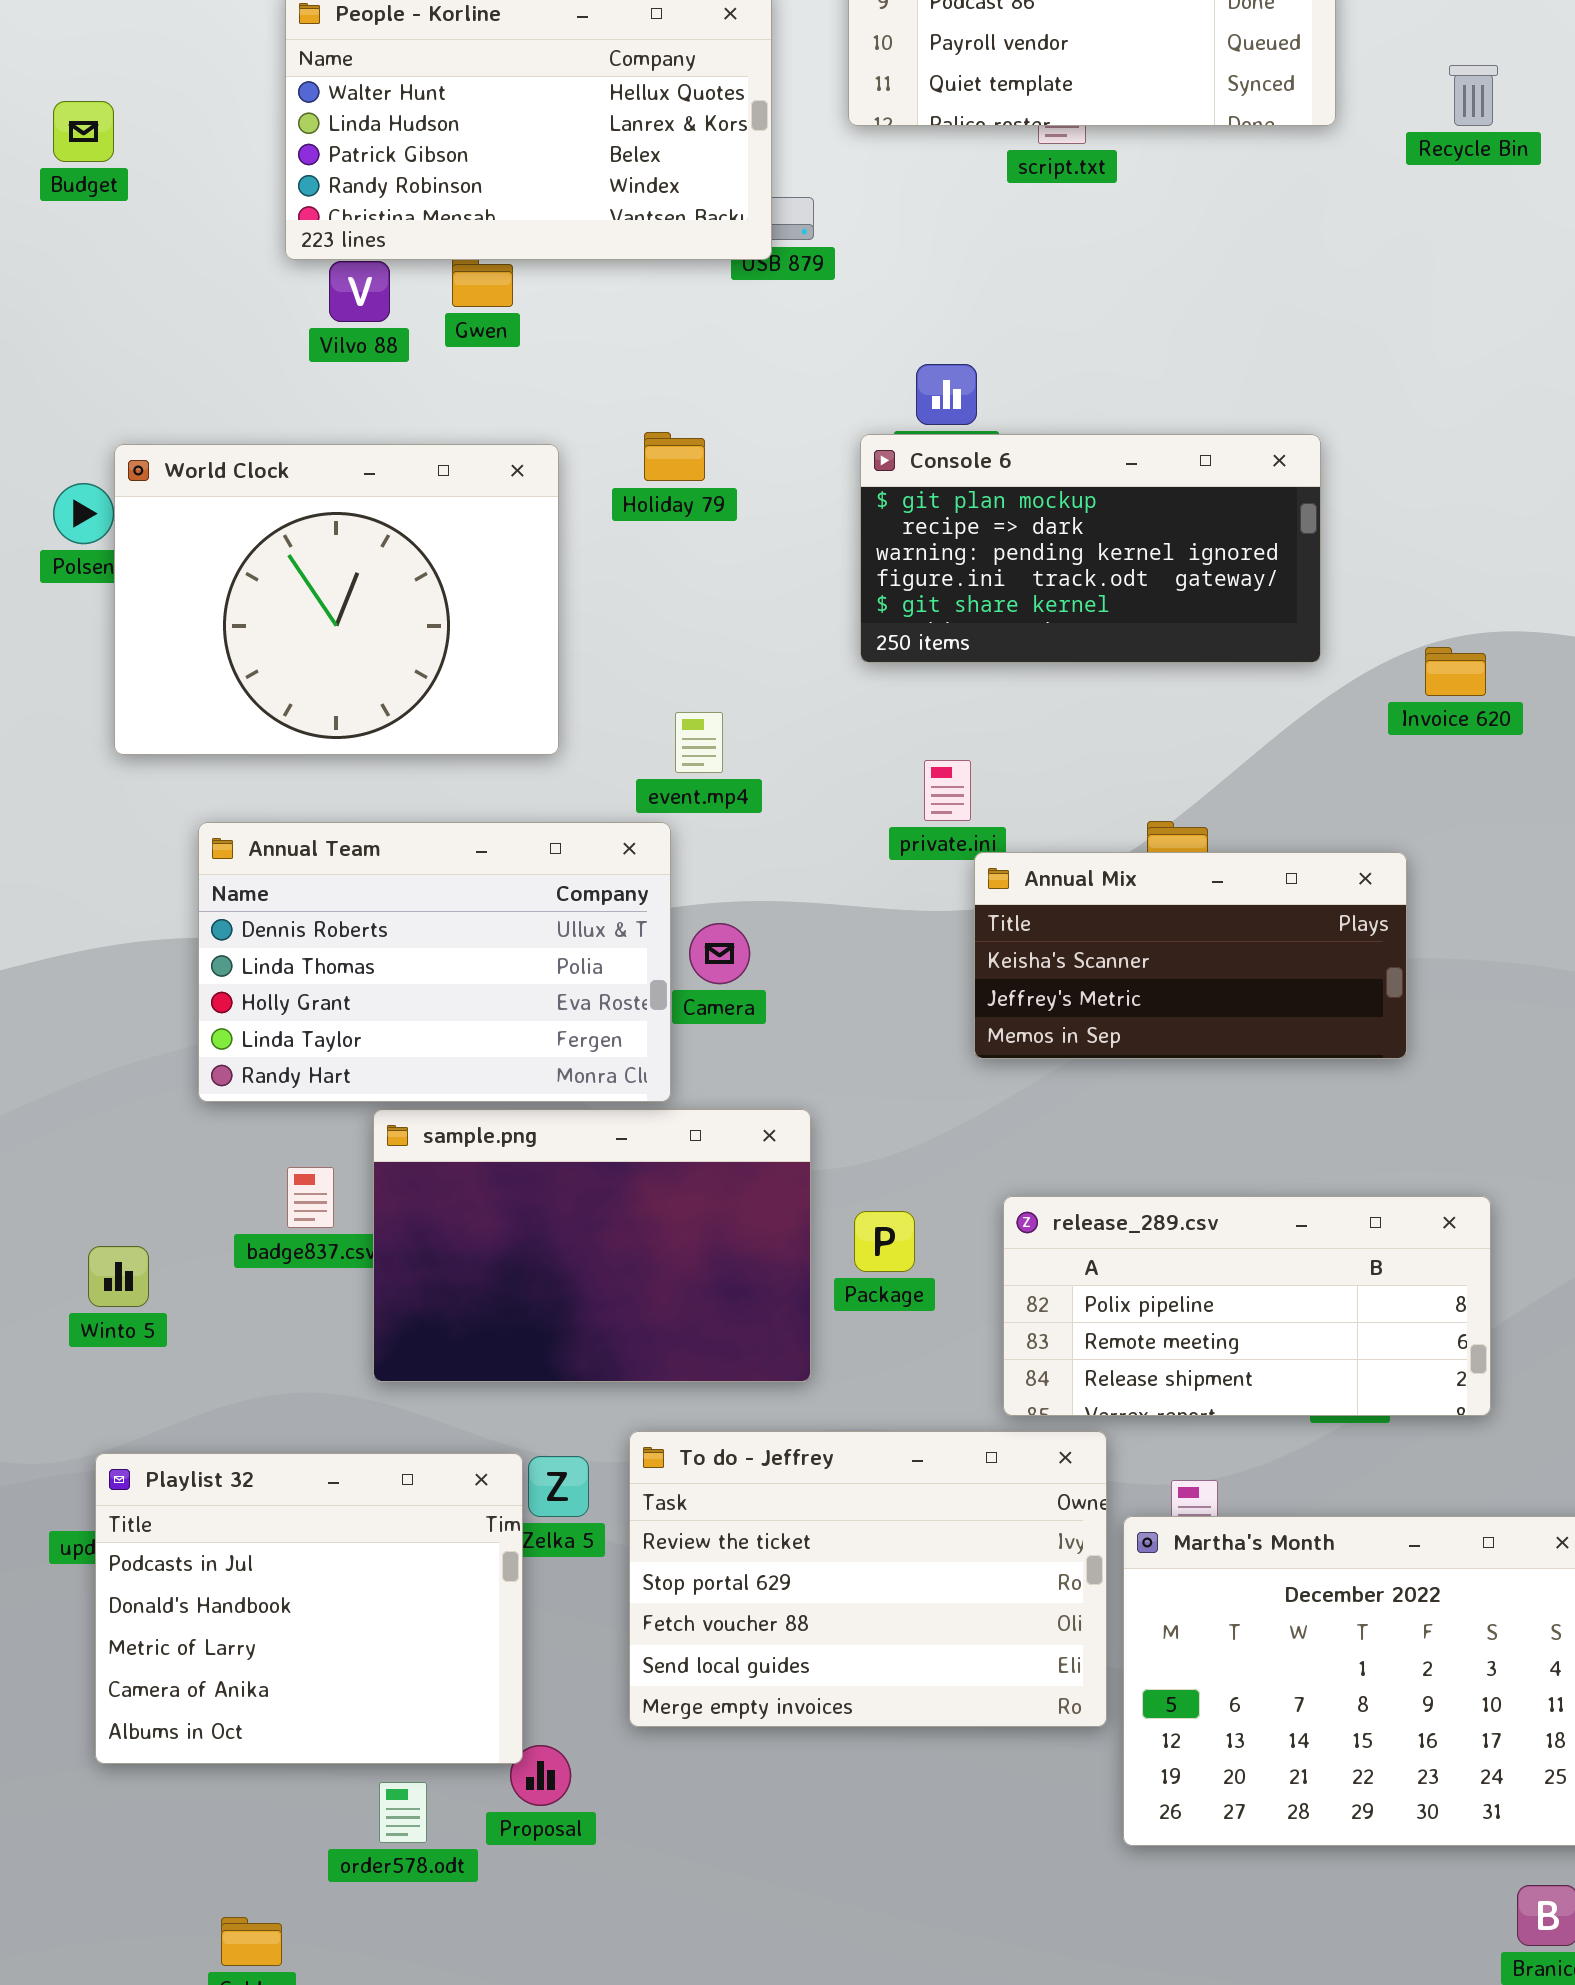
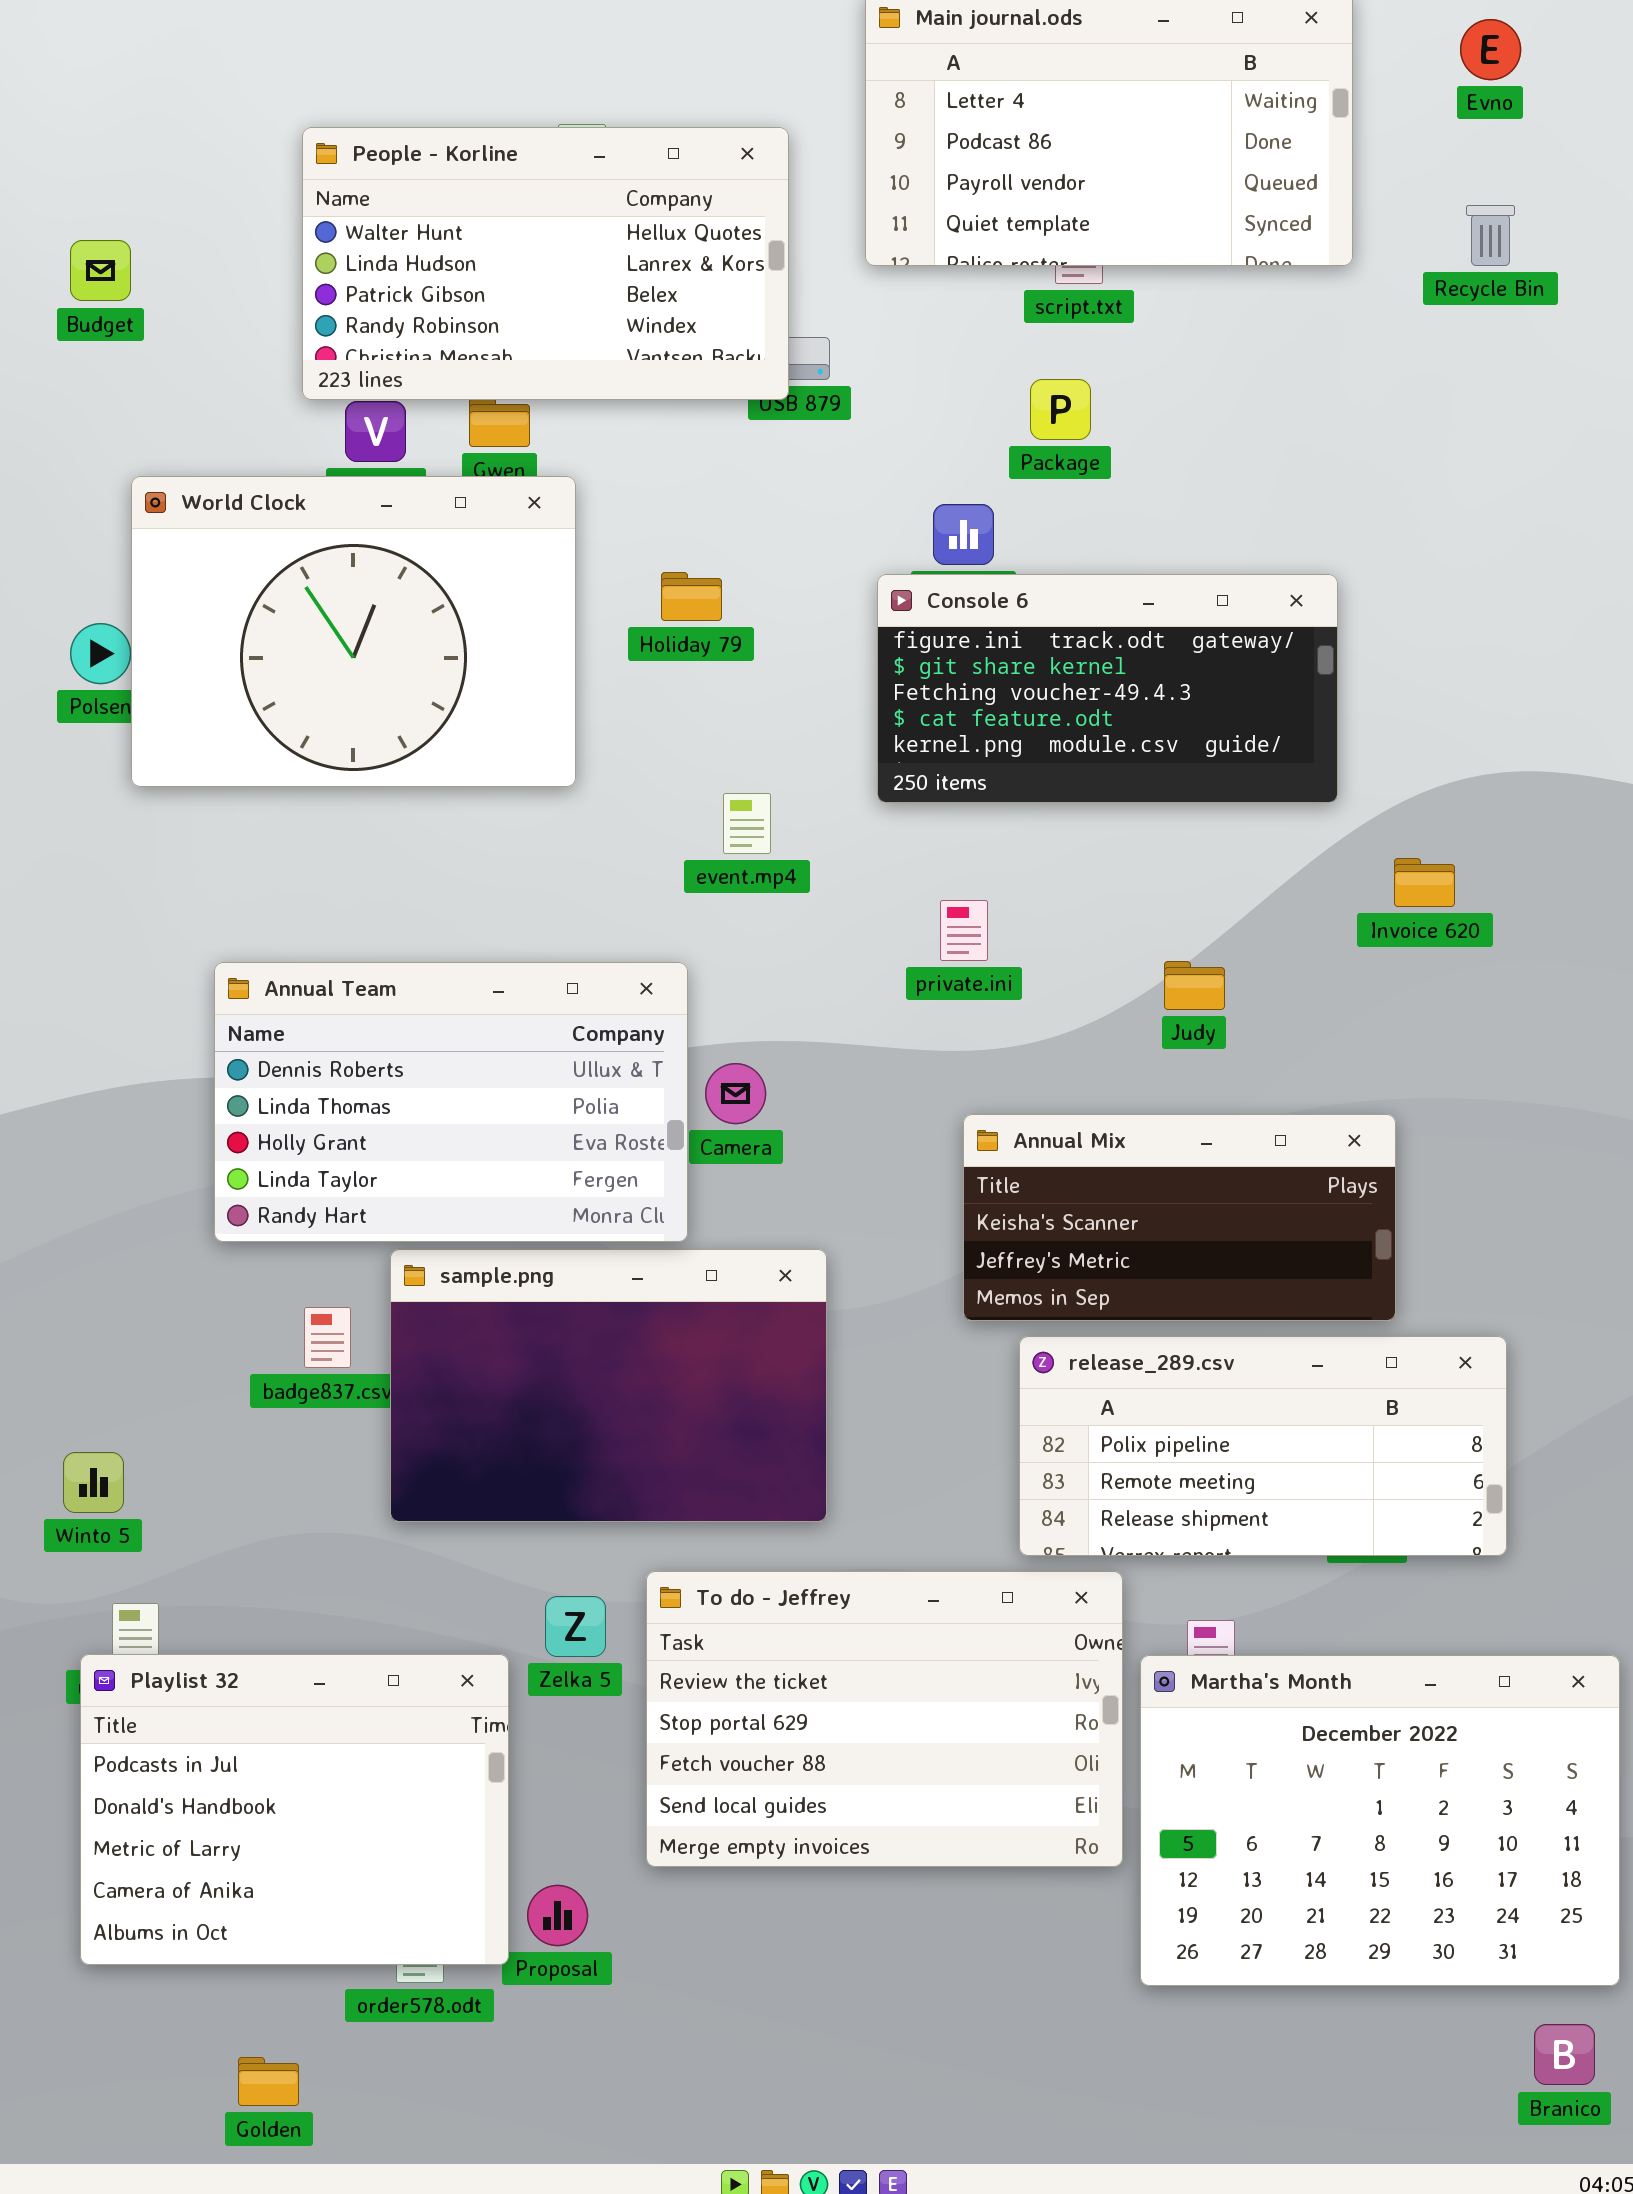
Console 6: [860,434,1321,663] -> [877,574,1338,803], scrolled down 3 rows
World Clock: [114,444,559,755] -> [131,476,576,787], moved
Invoice 620: [1425,647,1486,696] -> [1394,858,1455,907], moved
event.mp4: [675,712,723,773] -> [723,793,771,854], moved
Annual Mix: [974,852,1407,1059] -> [963,1114,1396,1321], moved
Package: [854,1211,915,1272] -> [1030,379,1091,440], moved
Winto 5: [88,1246,149,1307] -> [63,1452,124,1513], moved
Playlist 32: [95,1453,523,1764] -> [80,1654,509,1965], moved

